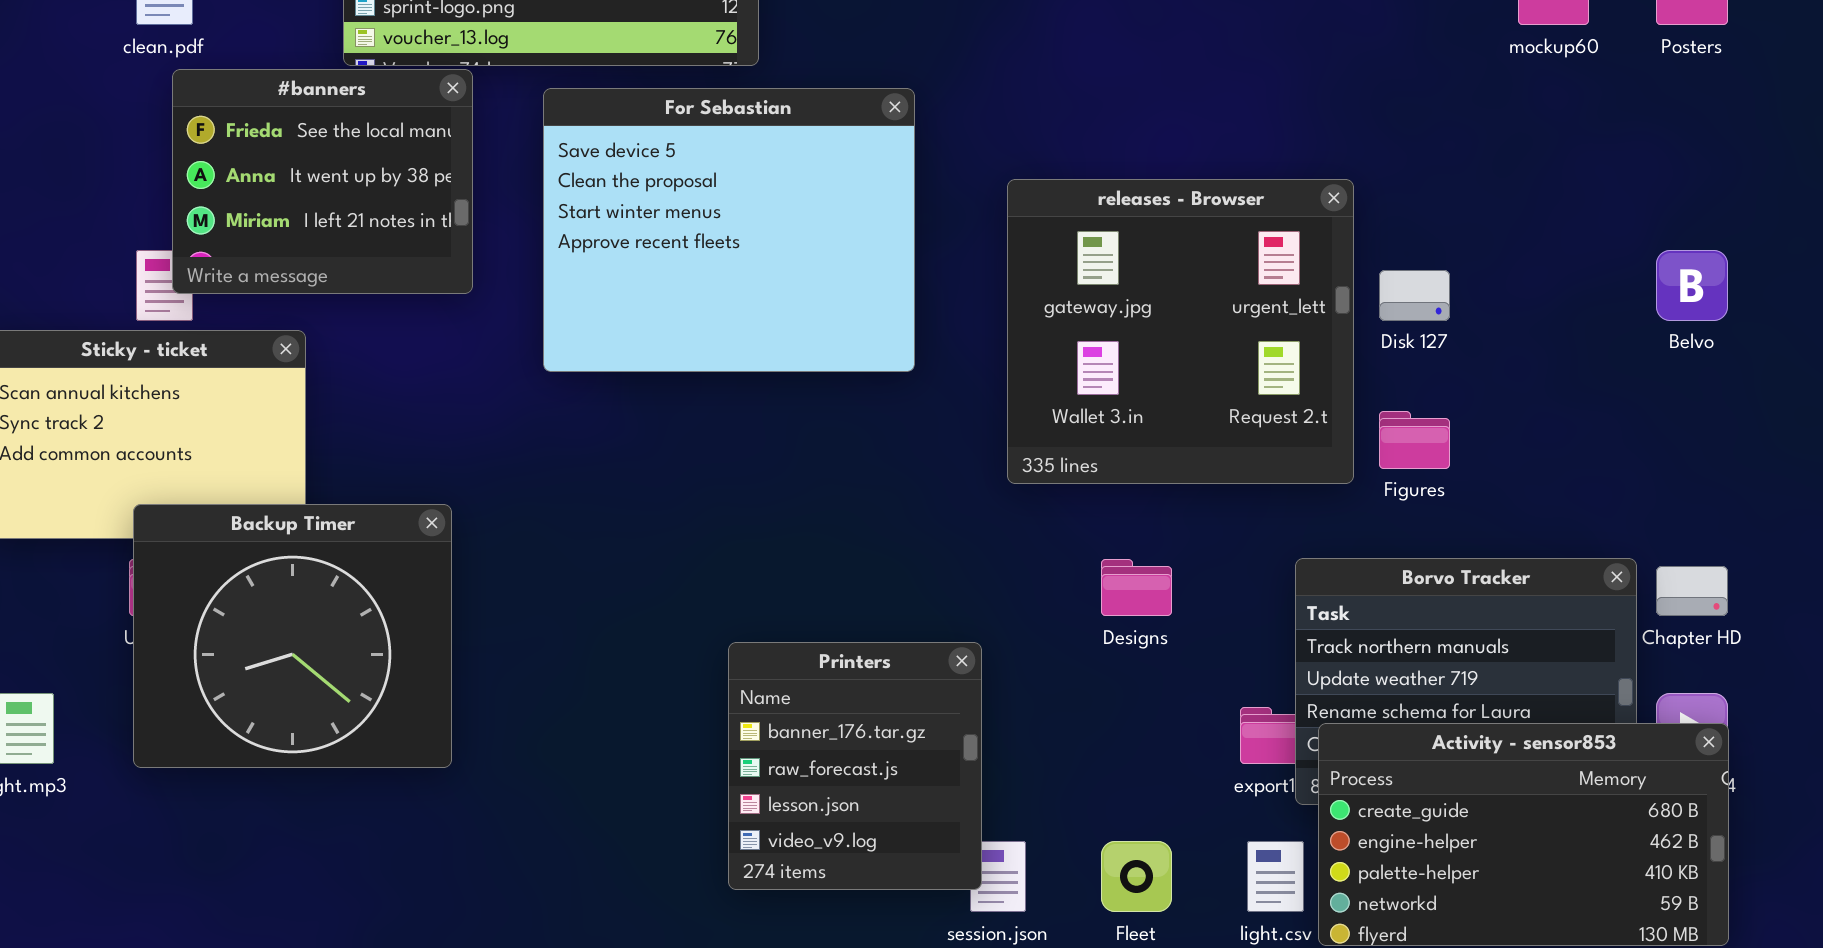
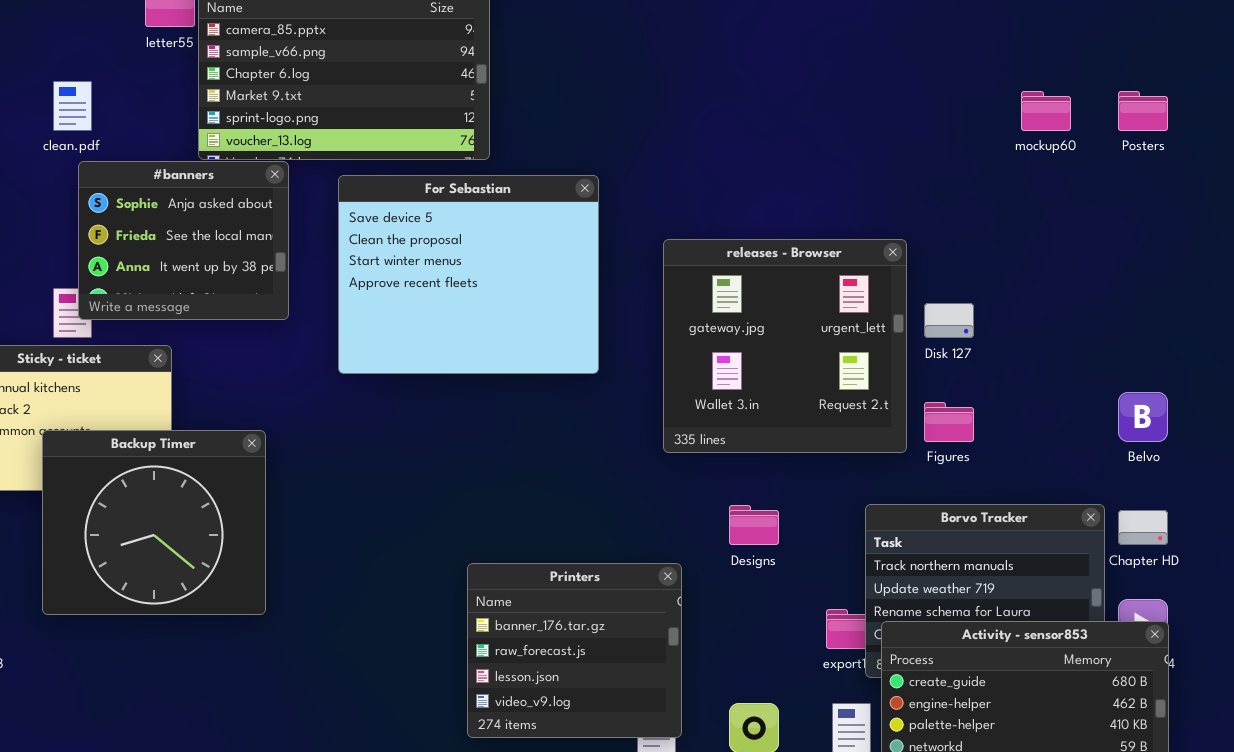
#banners: [172,69,473,294] -> [78,161,289,320], scrolled up 1 row
Belvo: [1656,250,1728,321] -> [1118,392,1168,442], moved
Backup Timer: [133,504,452,768] -> [42,430,266,615], moved
Printers: [728,642,982,890] -> [467,563,682,738], resized

